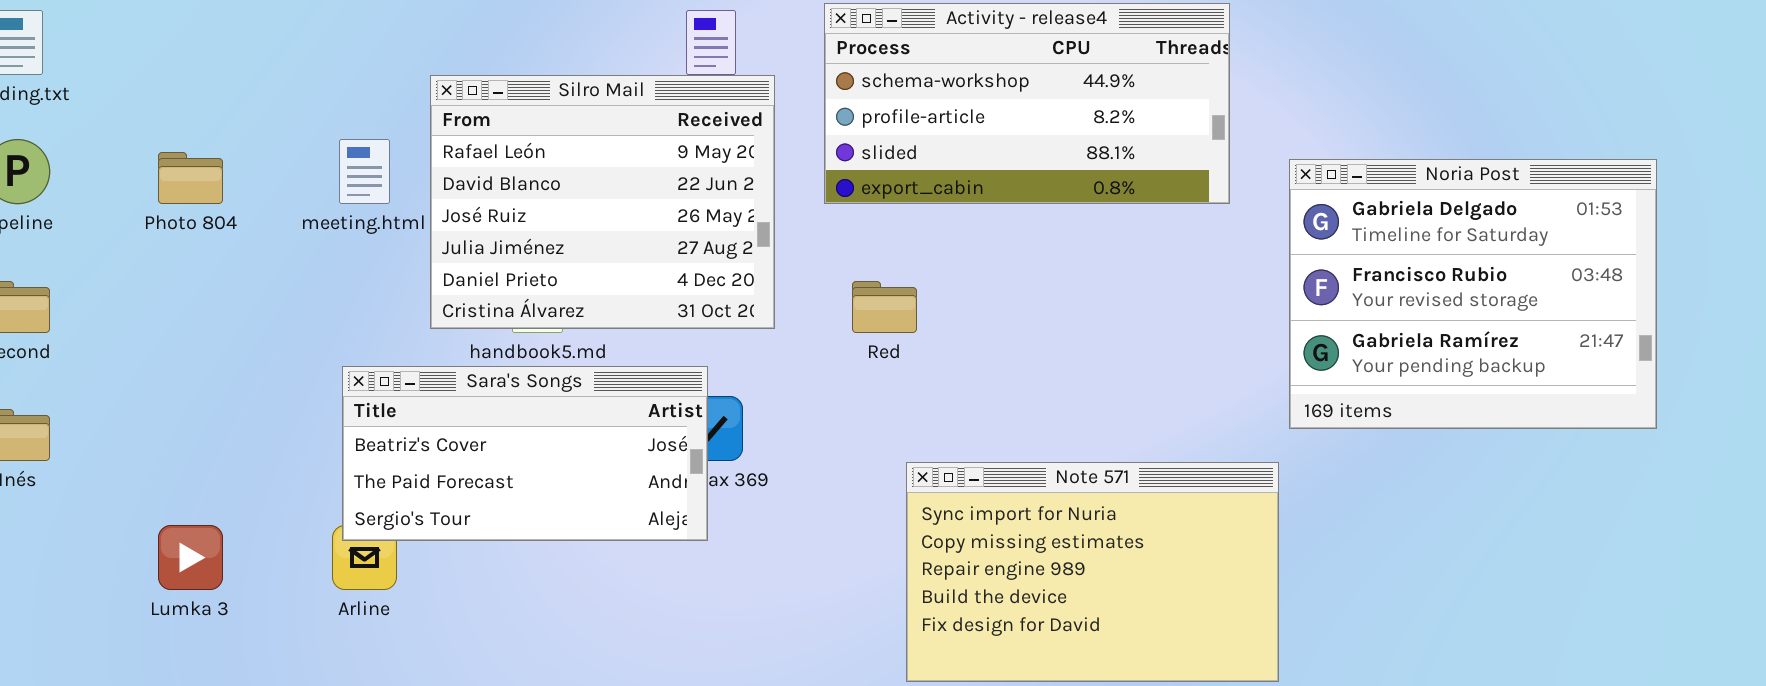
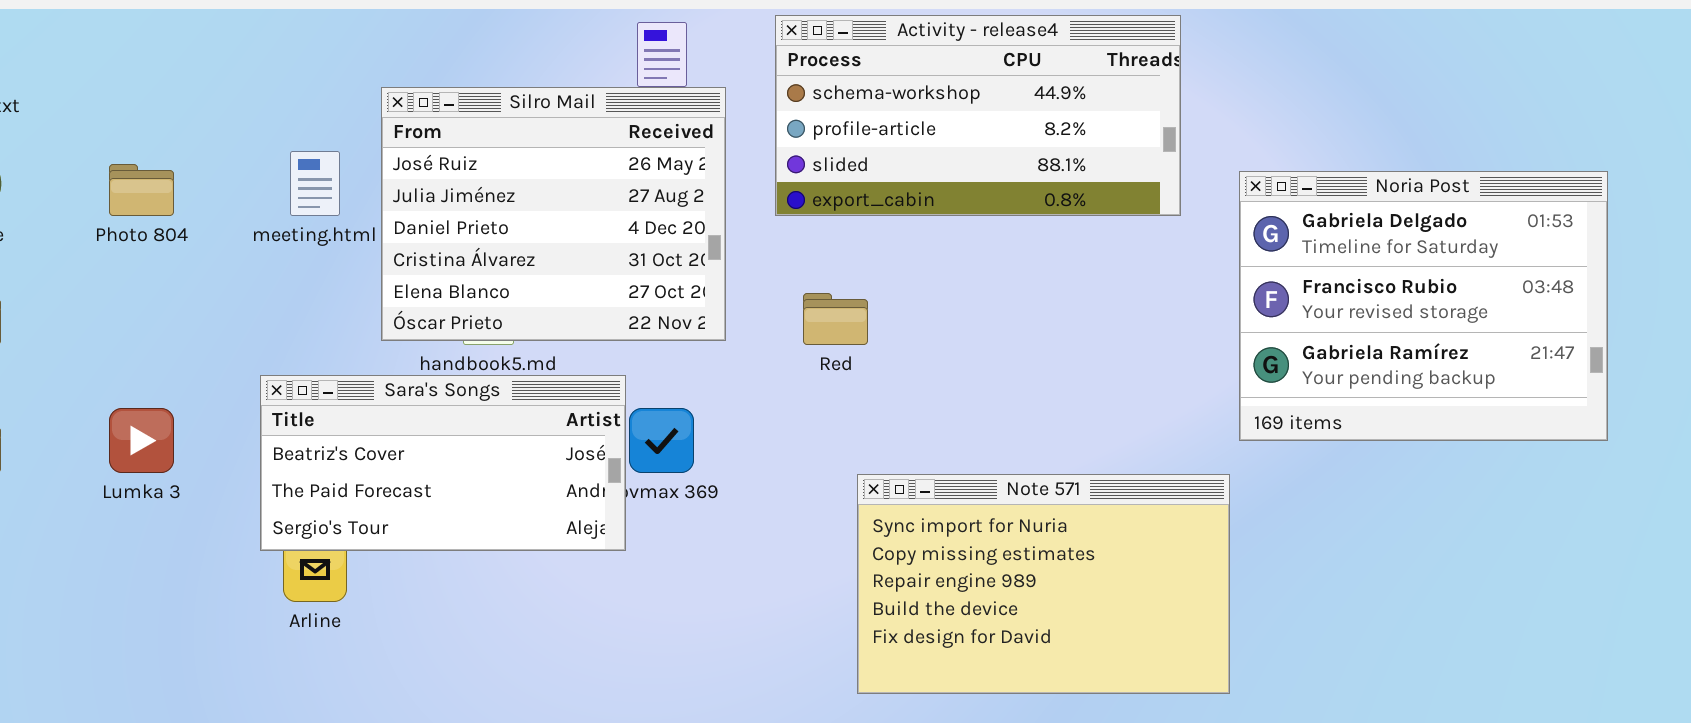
Silro Mail: [430,75,775,329] -> [381,87,726,341], scrolled down 2 rows
Sara's Songs: [342,366,708,541] -> [260,375,626,551], moved
Lumka 3: [158,525,223,590] -> [109,408,174,473], moved

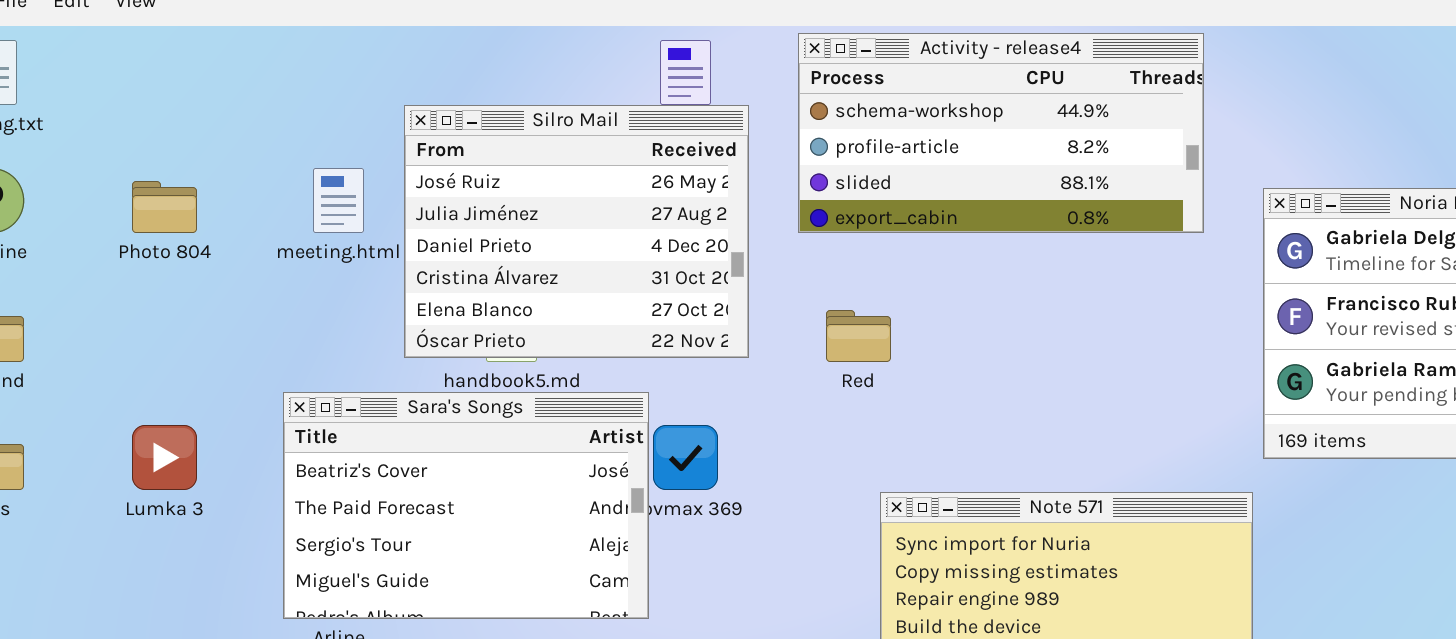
Sara's Songs: [260,375,626,551] -> [283,392,649,619], resized

